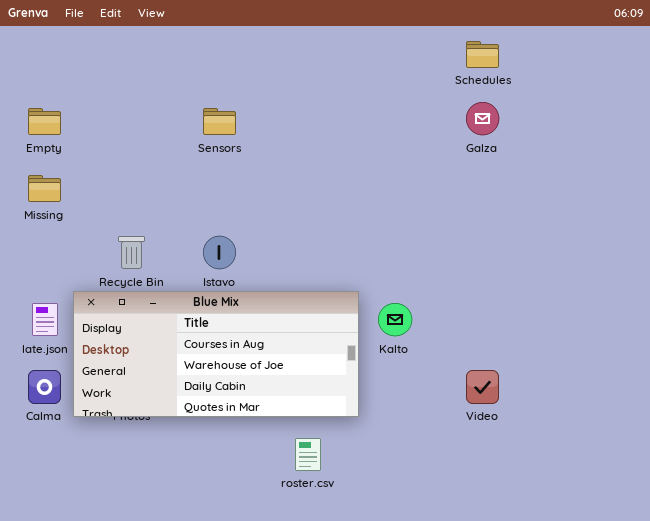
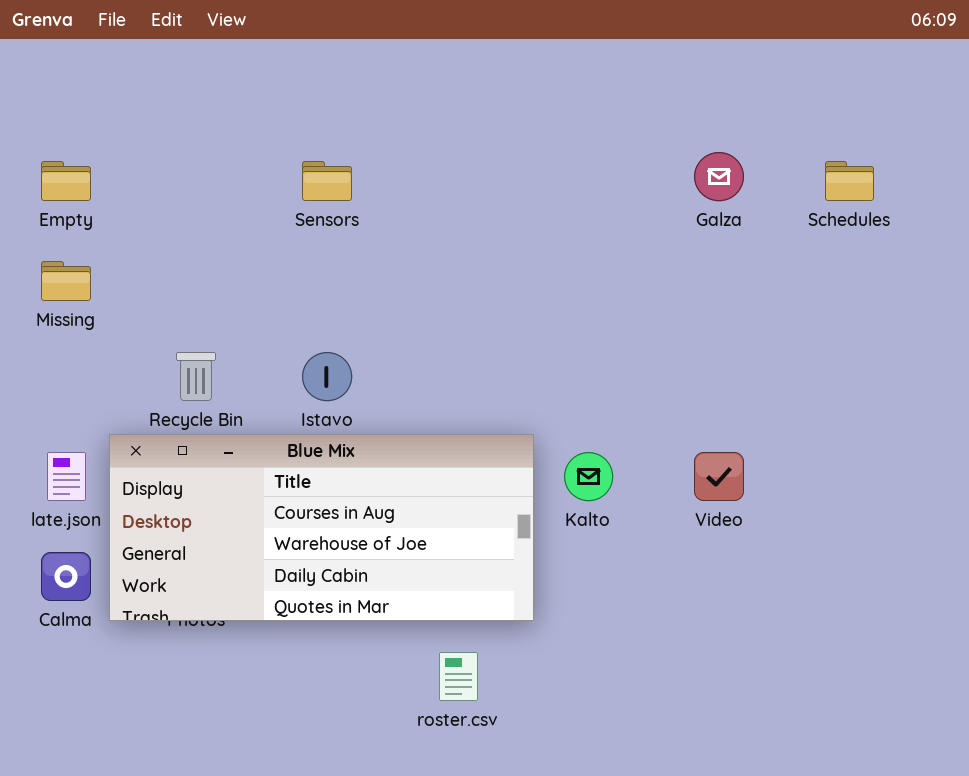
Schedules: [466,41,499,68] -> [825,161,874,201], moved
Video: [466,370,499,404] -> [694,452,744,501], moved

